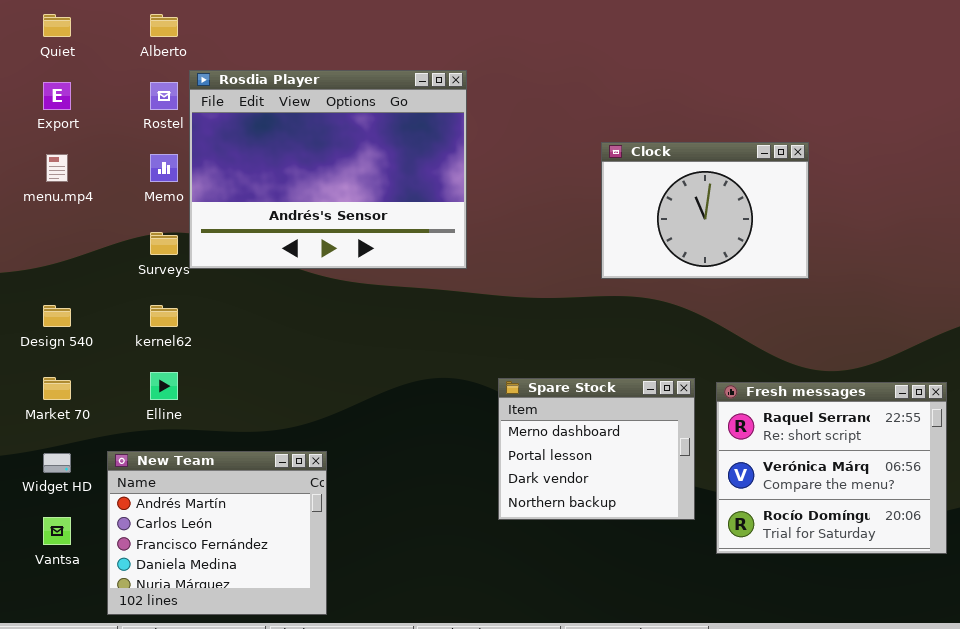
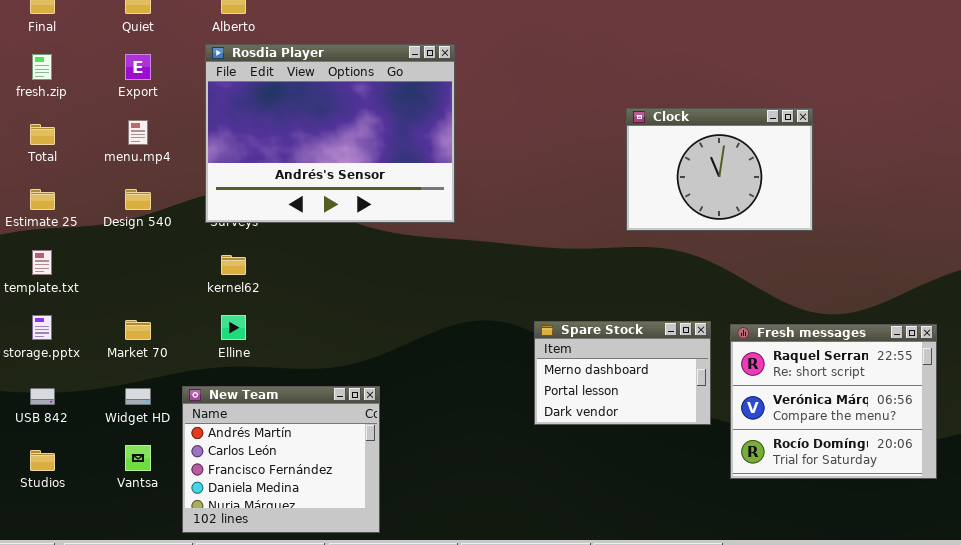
Rosdia Player: [189,70,467,269] -> [205,44,455,223], moved
Design 540: [43,305,71,327] -> [125,189,151,210], moved
Spare Stock: [498,378,695,520] -> [534,321,711,425], resized

